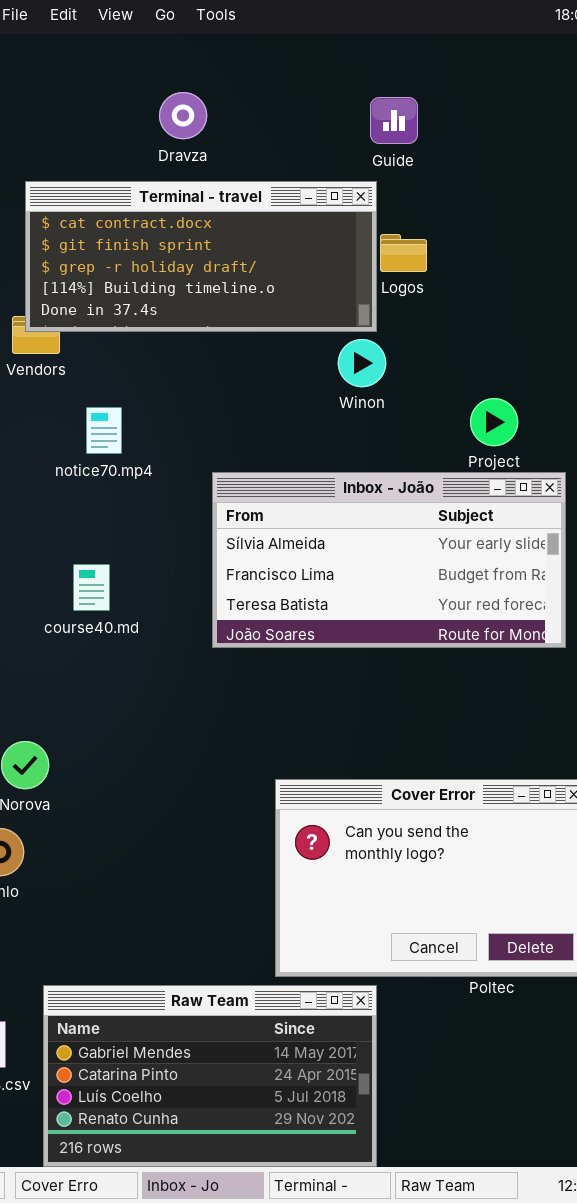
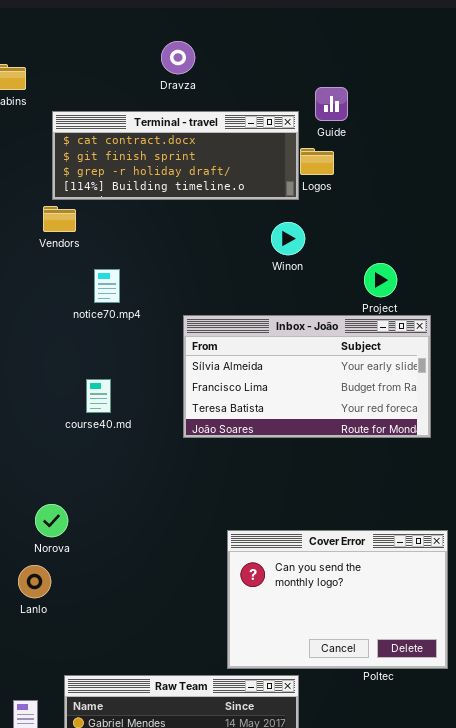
Dravza: [159,92,207,139] -> [161,41,195,74], moved
Guide: [370,97,418,144] -> [315,87,348,121], moved
Terminal - travel: [25,181,377,332] -> [52,111,299,200], resized

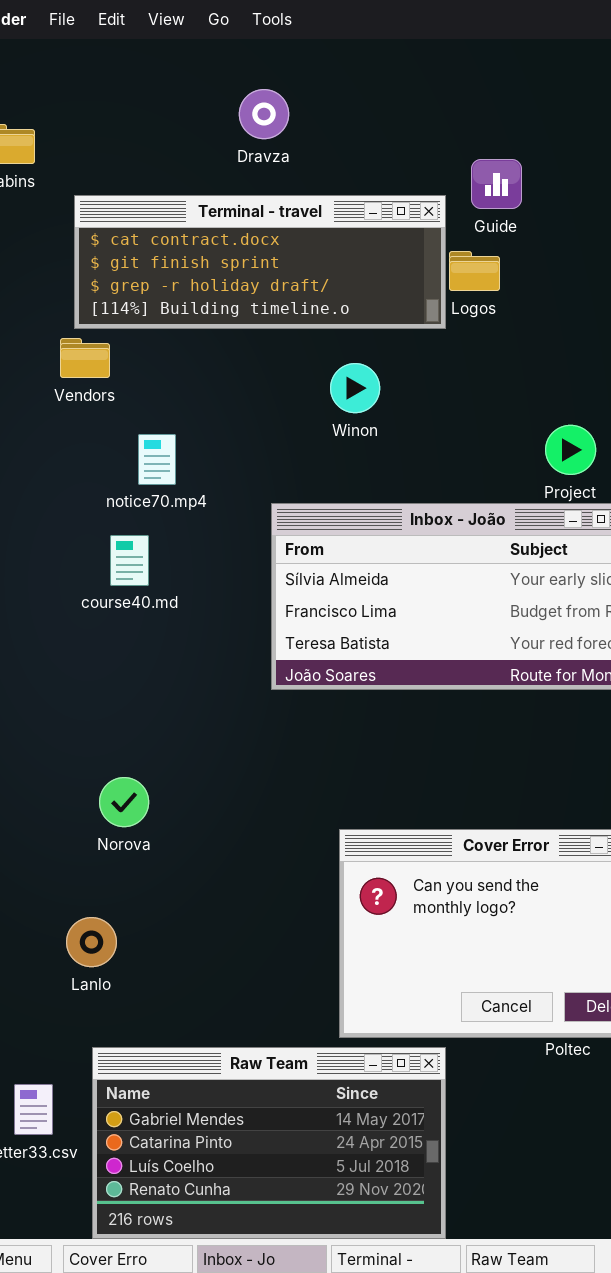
Winon: [271,222,305,255] -> [330,363,380,413], moved
course40.md: [86,379,111,413] -> [110,535,149,586], moved
Norova: [35,504,68,537] -> [99,777,149,827], moved
Lanlo: [18,565,51,598] -> [66,917,117,967], moved

